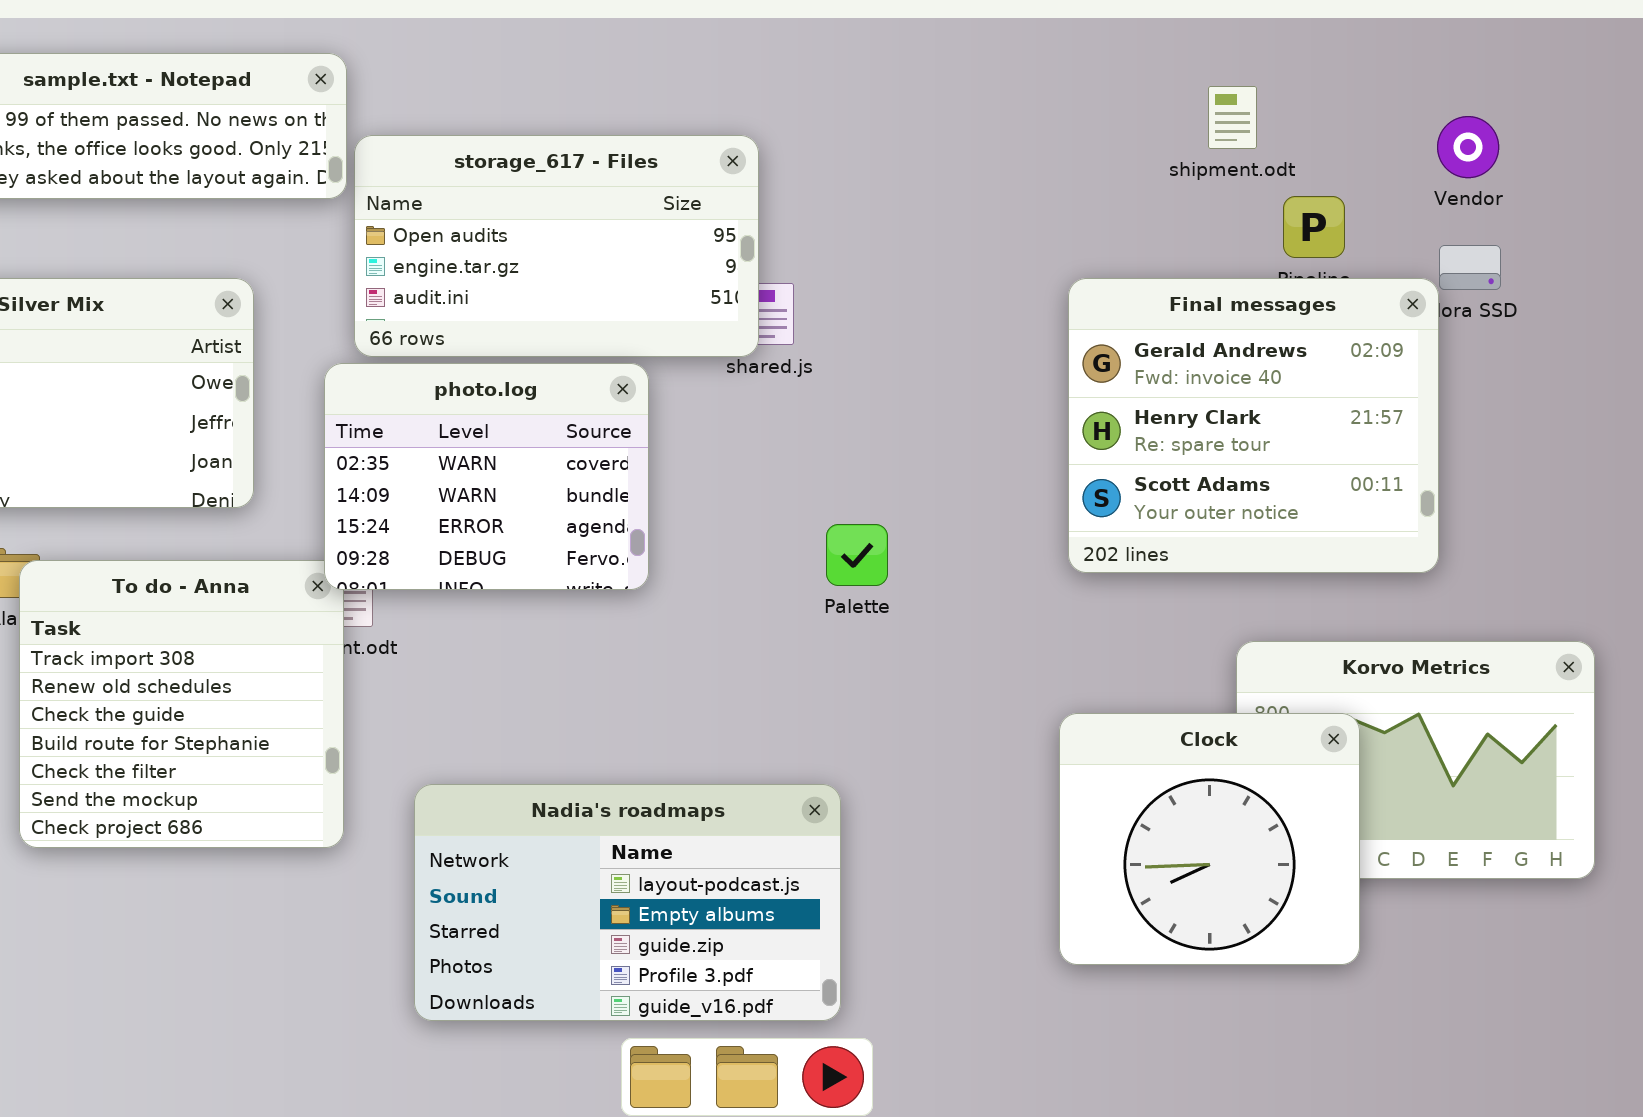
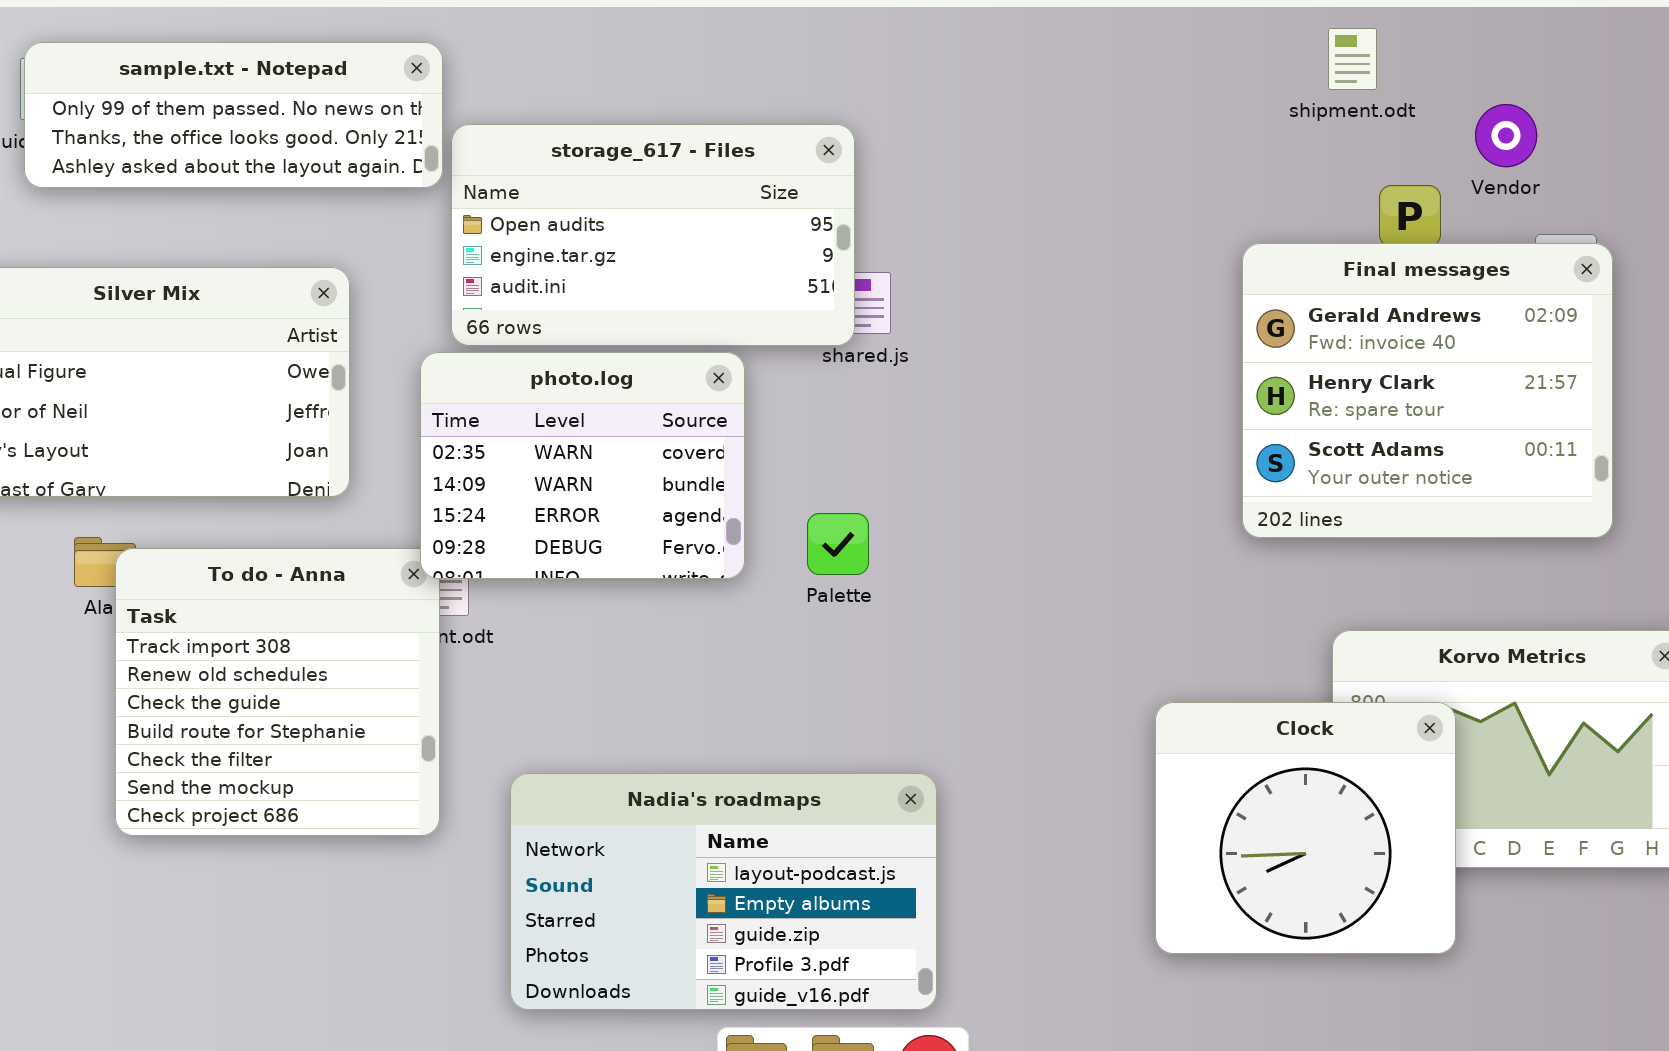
shipment.odt: [1208,86,1257,149] -> [1328,28,1377,90], moved
Vendor: [1437,116,1499,178] -> [1475,104,1537,167], moved
Final messages: [1068,278,1439,573] -> [1242,243,1613,538], moved
Palette: [826,524,888,586] -> [807,513,869,575], moved

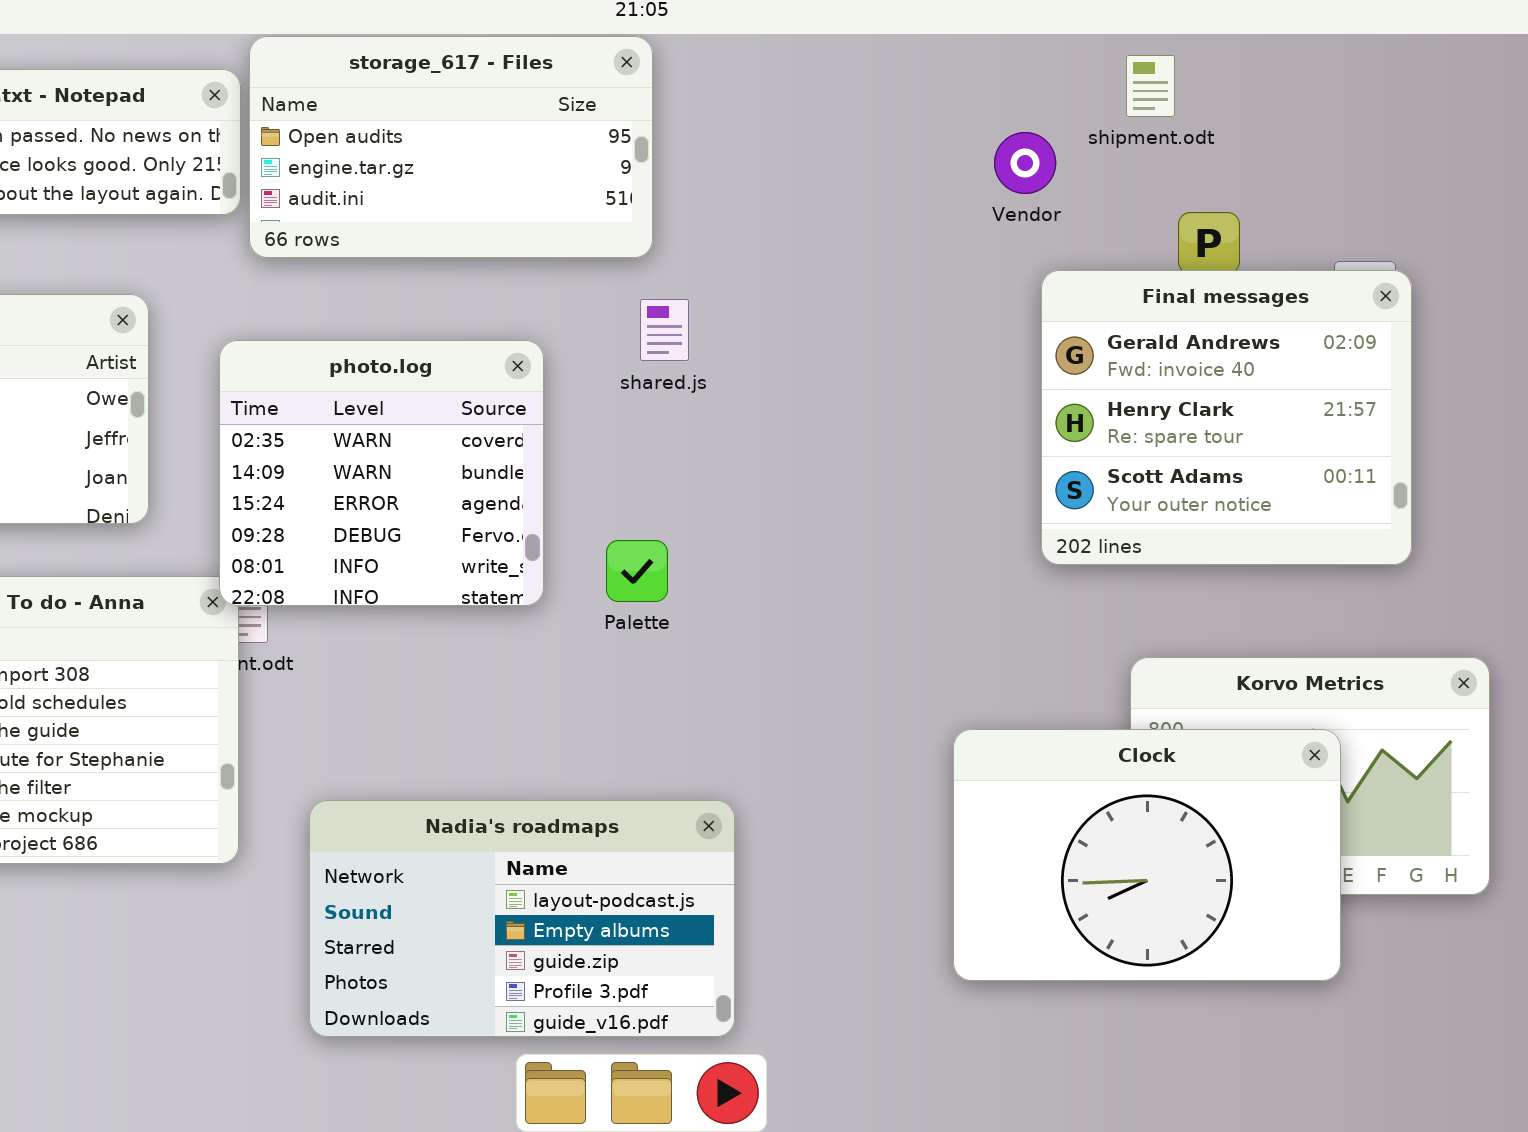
Vendor: [1475,104,1537,167] -> [994,132,1056,194], moved
storage_617 - Files: [451,124,855,346] -> [249,36,653,258], moved
photo.log: [420,352,745,579] -> [219,340,544,606], resized
Clock: [1155,702,1456,954] -> [953,729,1341,981], resized

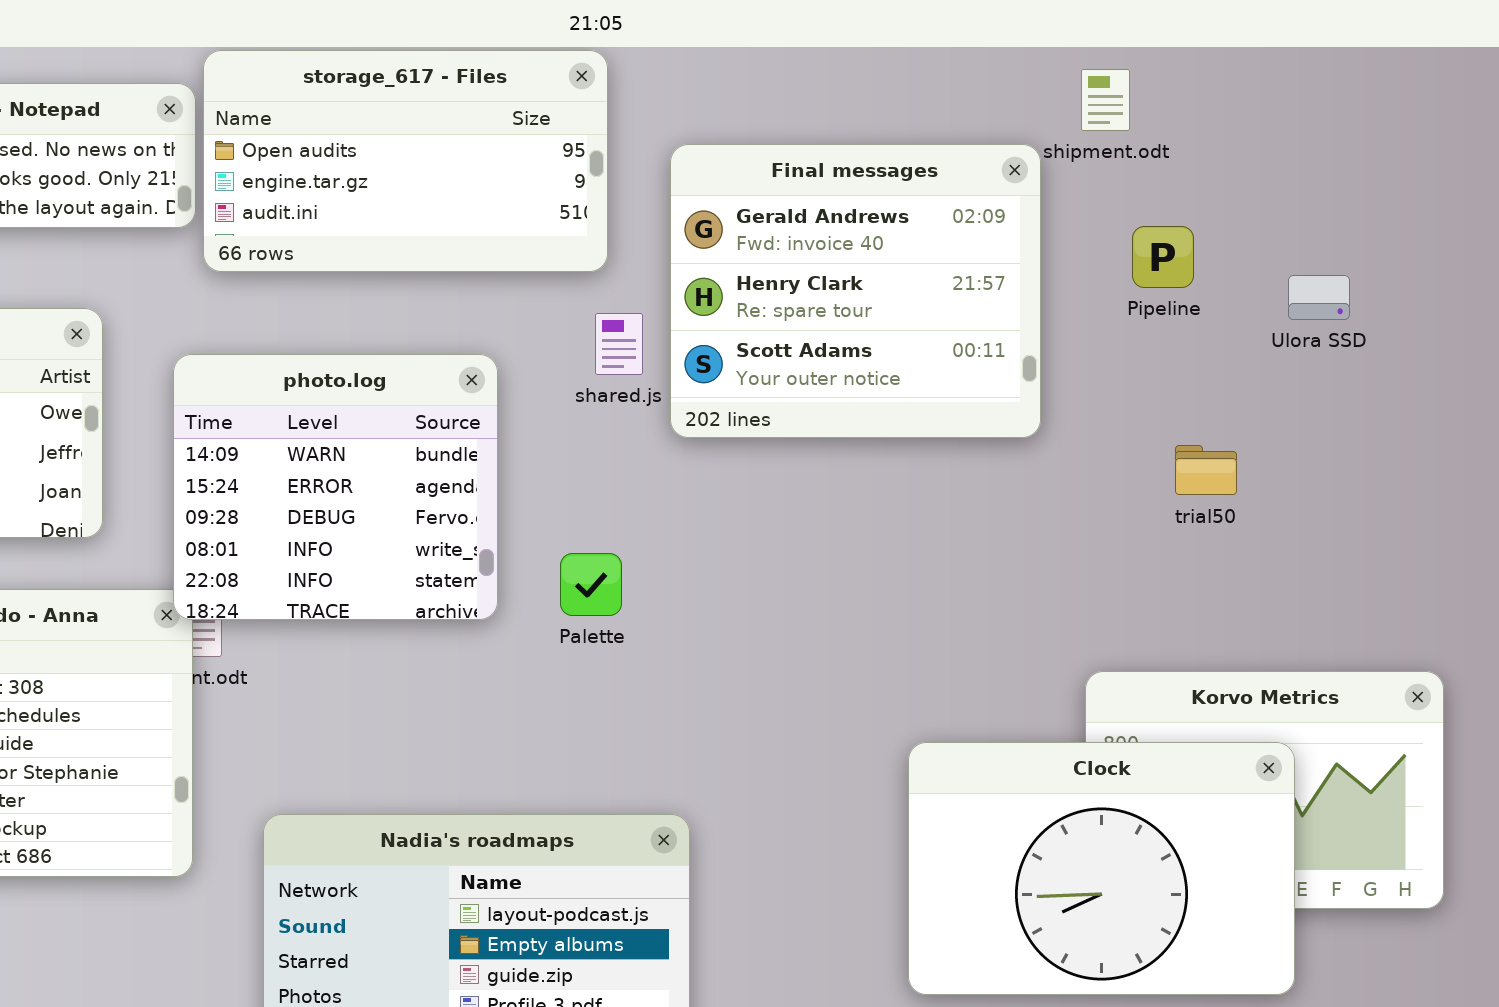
Final messages: [1041,270,1412,565] -> [670,144,1041,438], moved
photo.log: [219,340,544,606] -> [173,354,498,620], scrolled down 1 row

